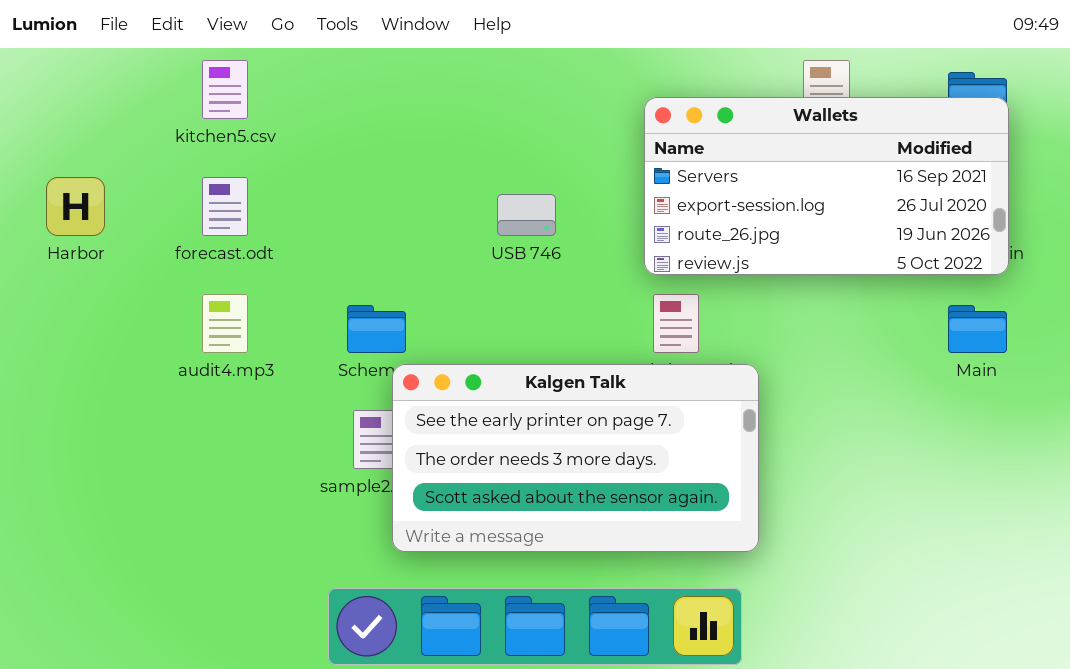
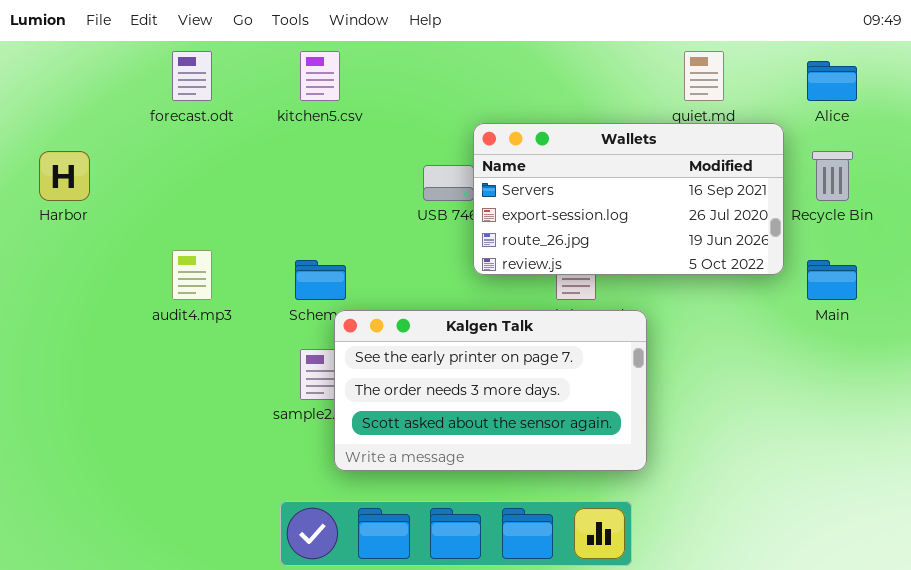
kitchen5.csv: [202,60,248,119] -> [300,51,340,101], moved
Wallets: [644,97,1009,275] -> [473,123,784,275], moved
forecast.odt: [202,177,248,236] -> [172,51,212,101], moved

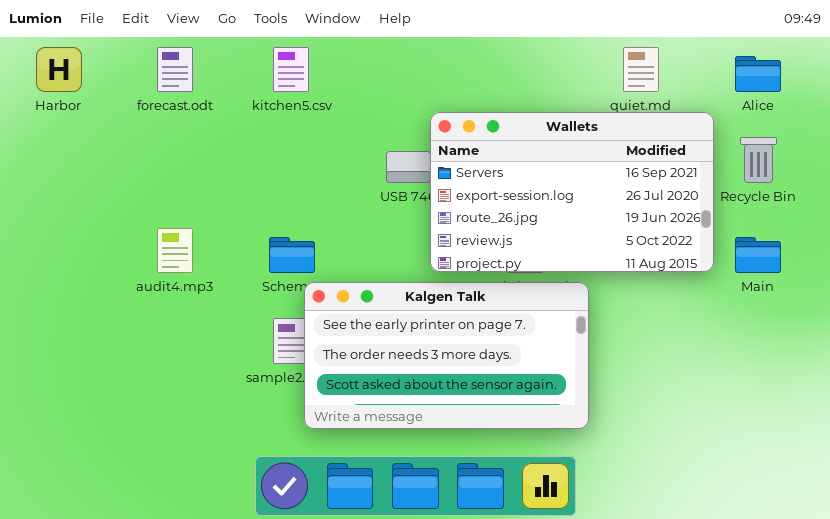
Wallets: [473,123,784,275] -> [430,112,714,272], resized
Harbor: [39,151,90,201] -> [36,47,82,92], moved

